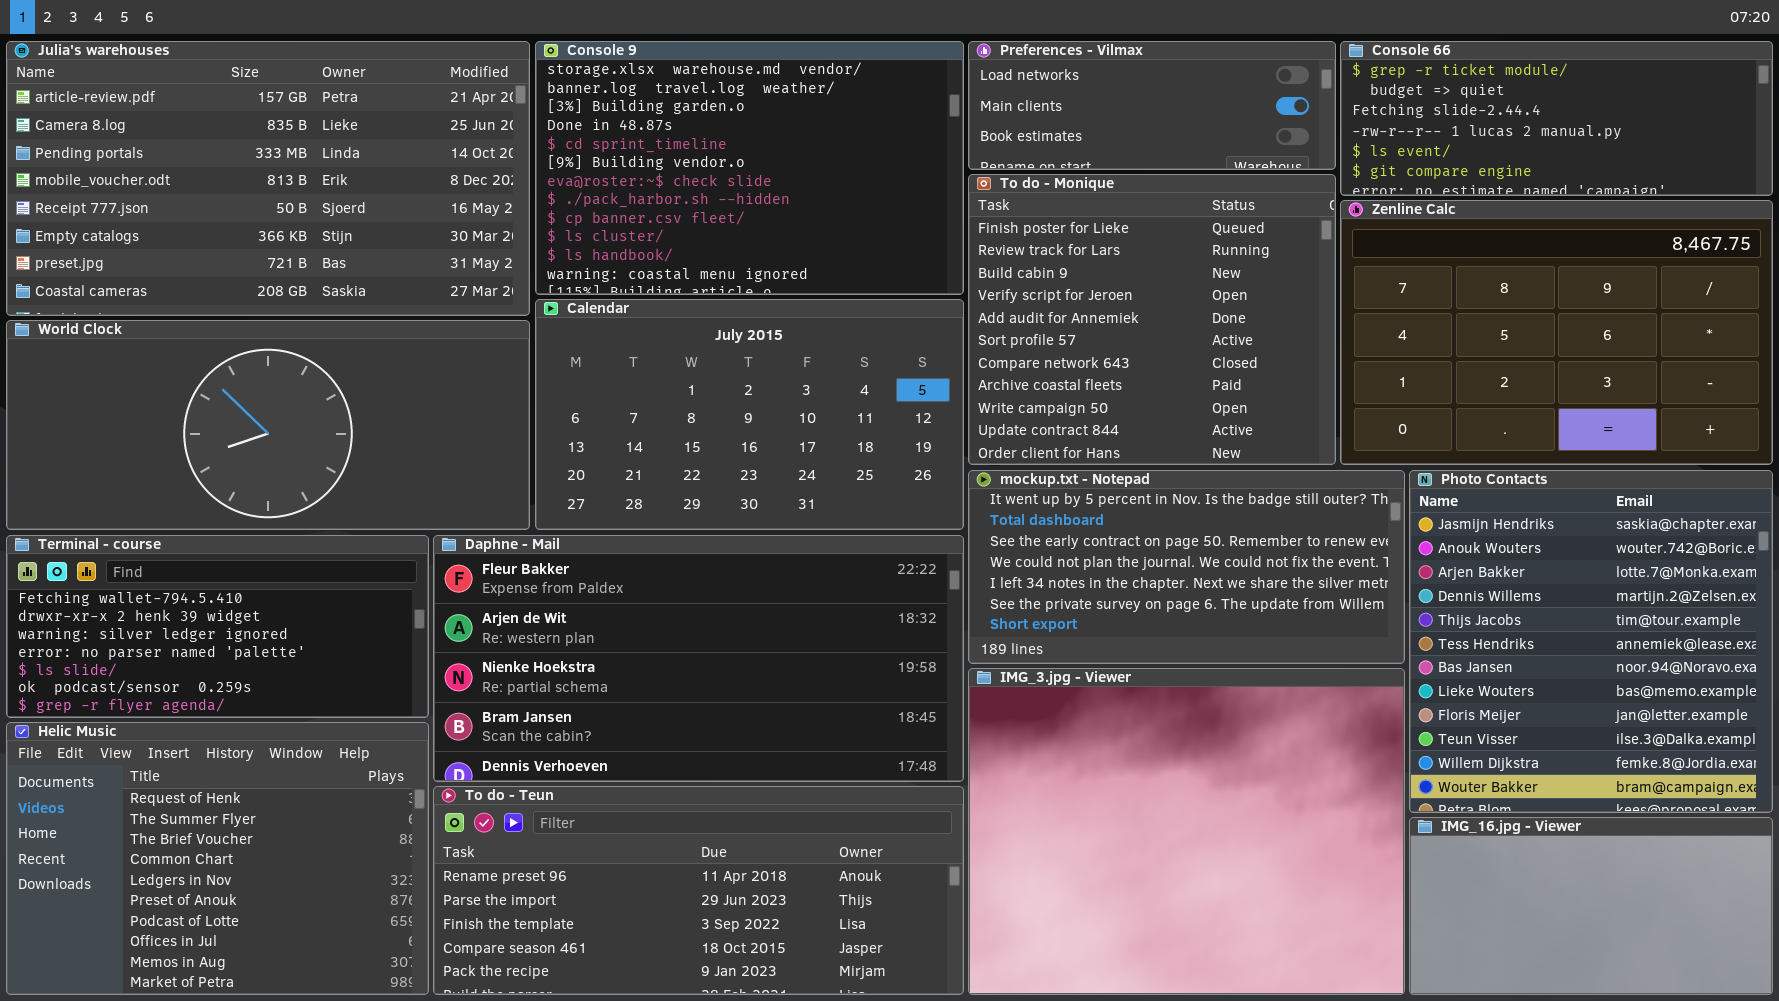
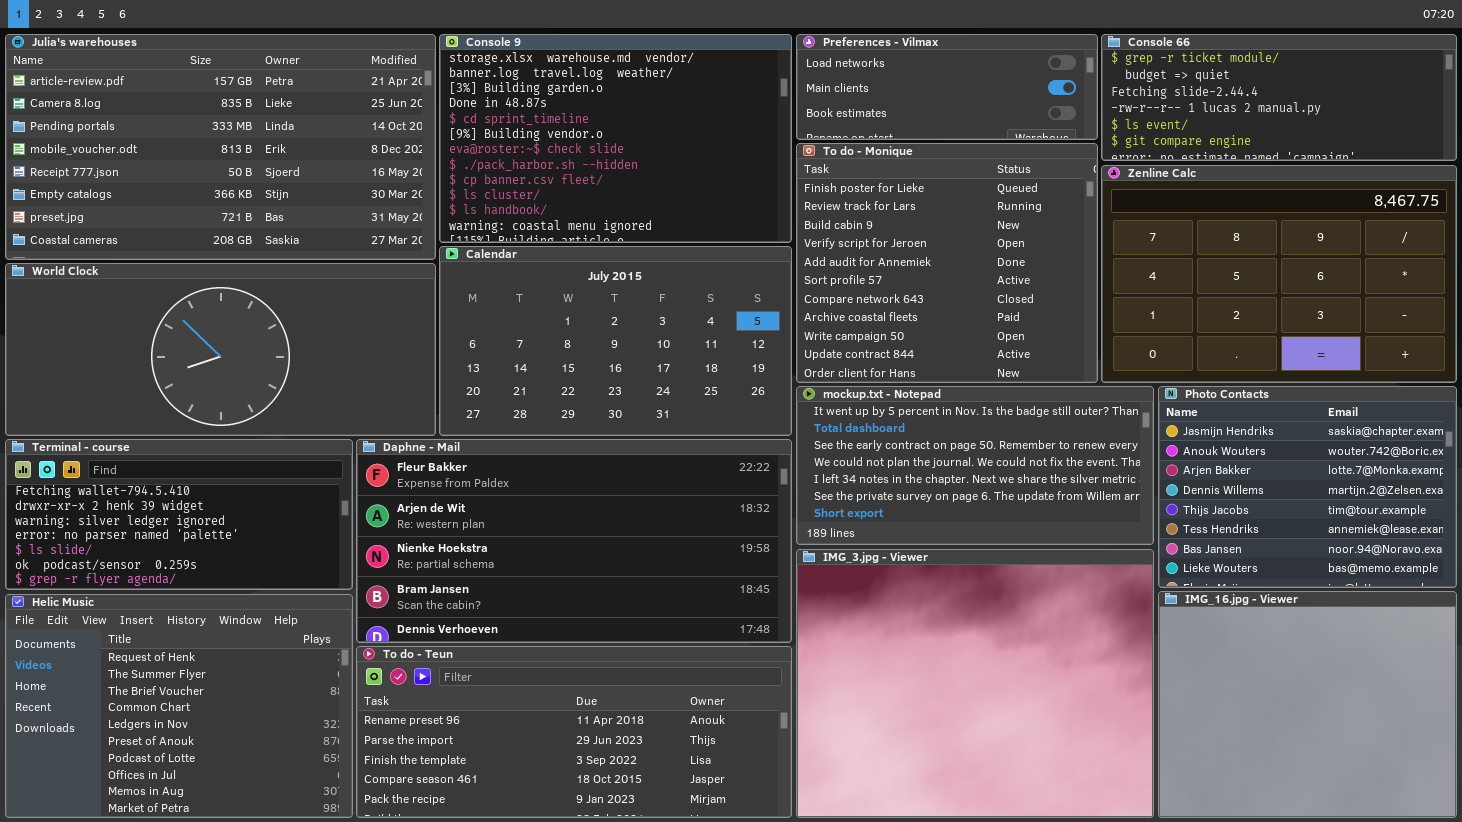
Photo Contacts: [1409,470,1773,813] -> [1158,386,1457,588], resized
IMG_16.jpg - Viewer: [1409,817,1773,995] -> [1158,591,1457,818], resized

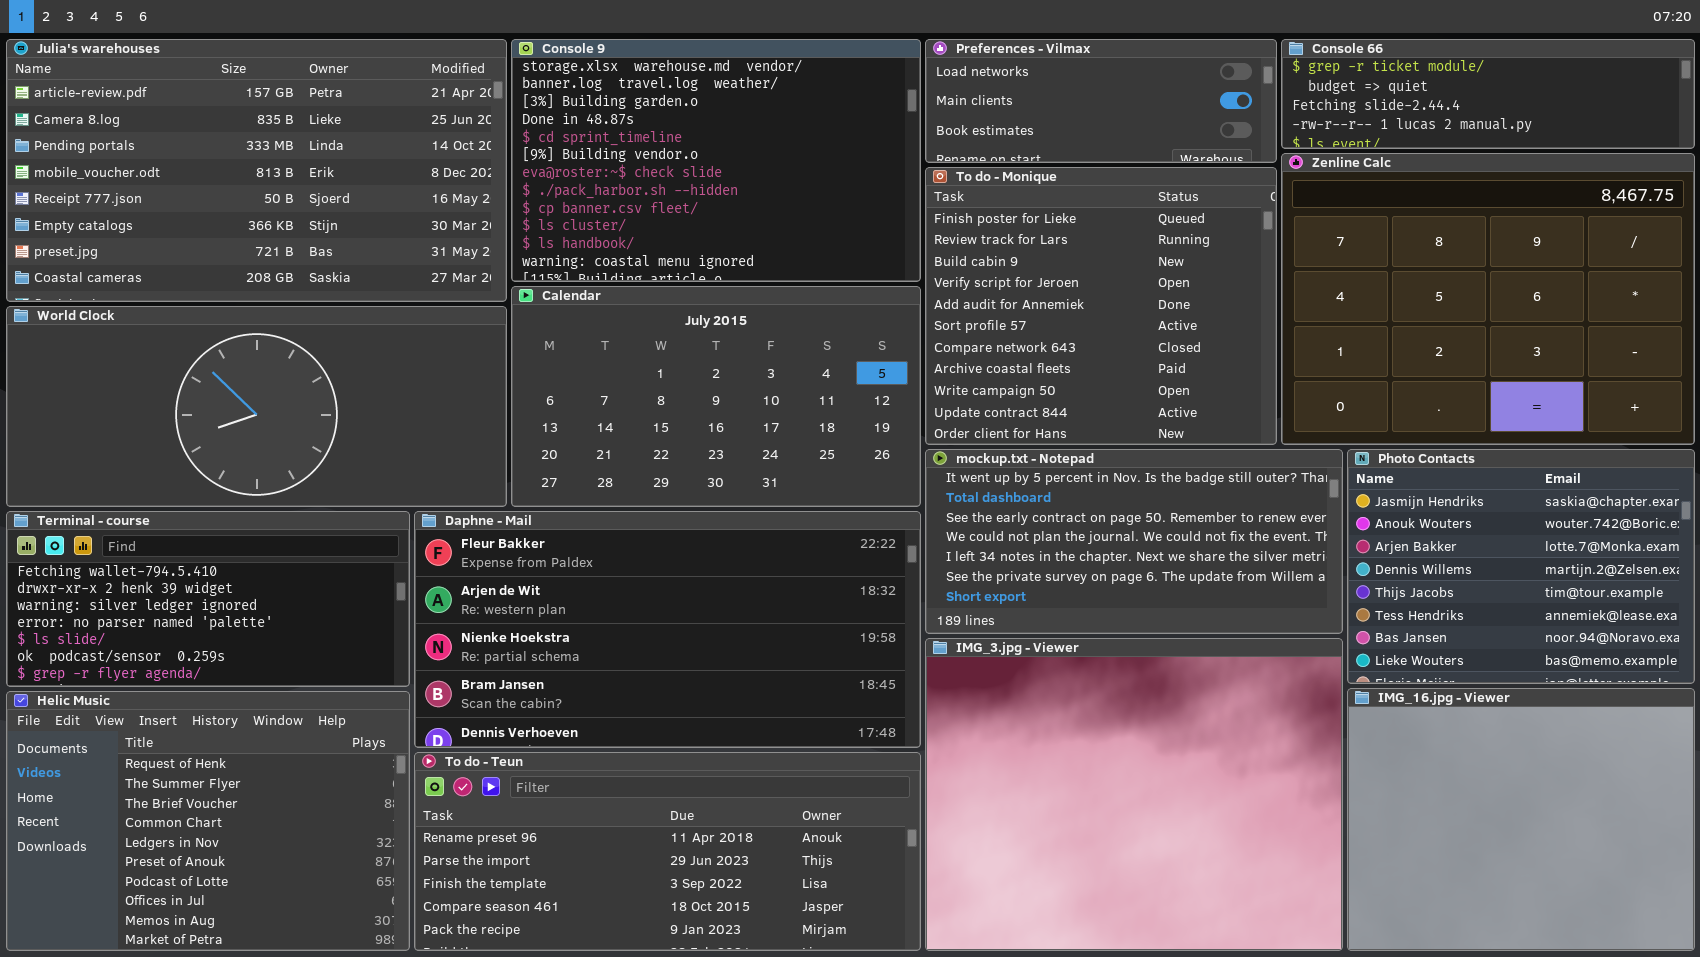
Console 66: [1101,34,1457,161] -> [1281,39,1695,149], resized
Zenline Calc: [1101,165,1457,383] -> [1281,153,1695,445], resized

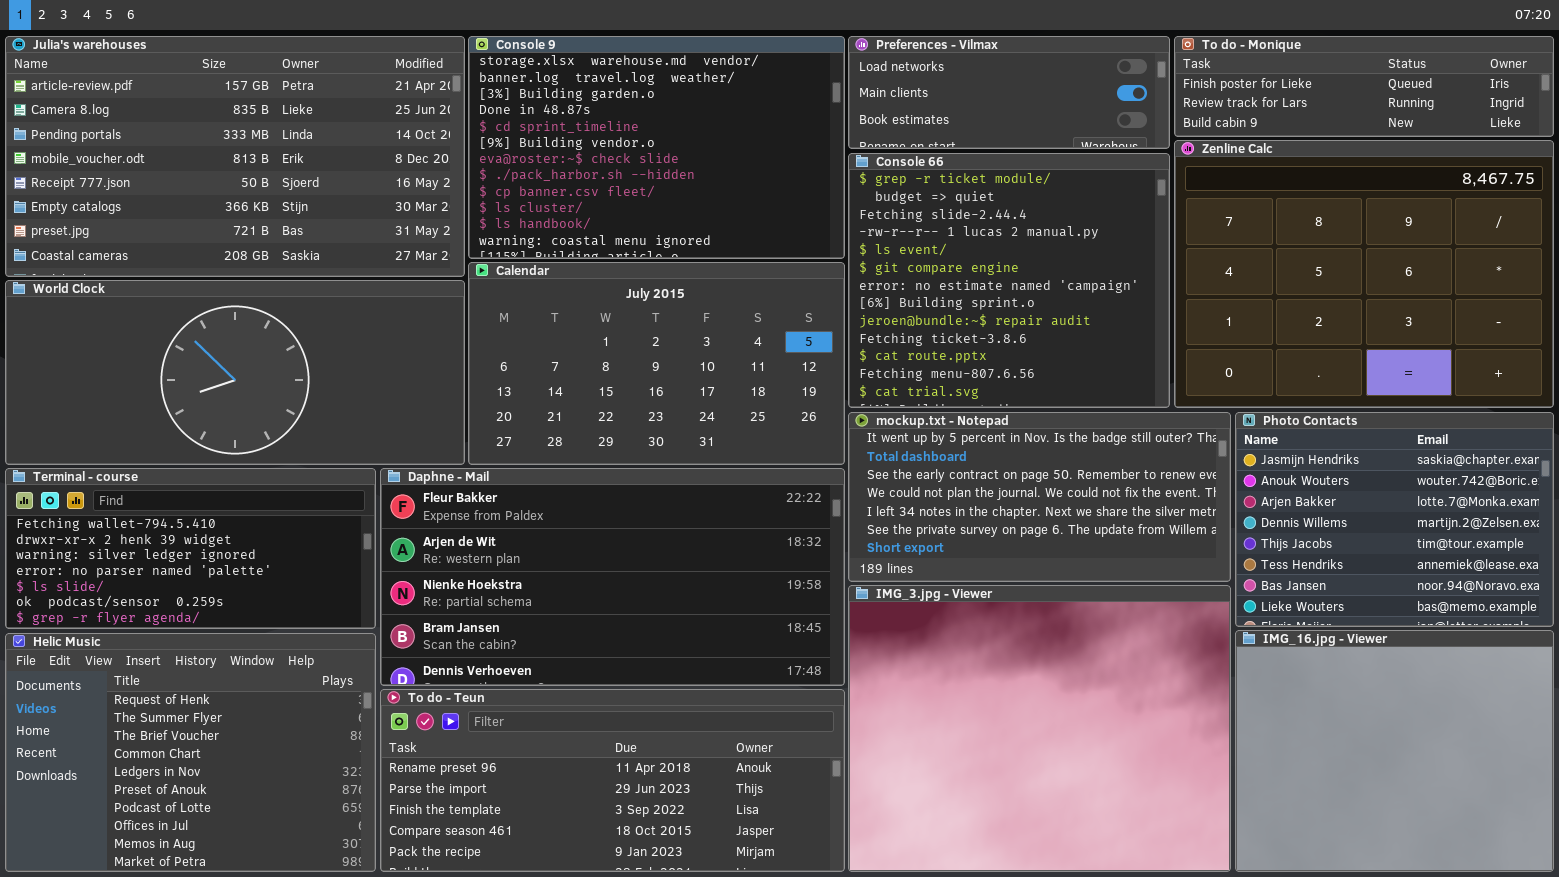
Console 66: [1281,39,1695,149] -> [848,153,1170,408], moved, resized
To do - Monique: [925,167,1277,445] -> [1174,36,1554,137], moved, resized

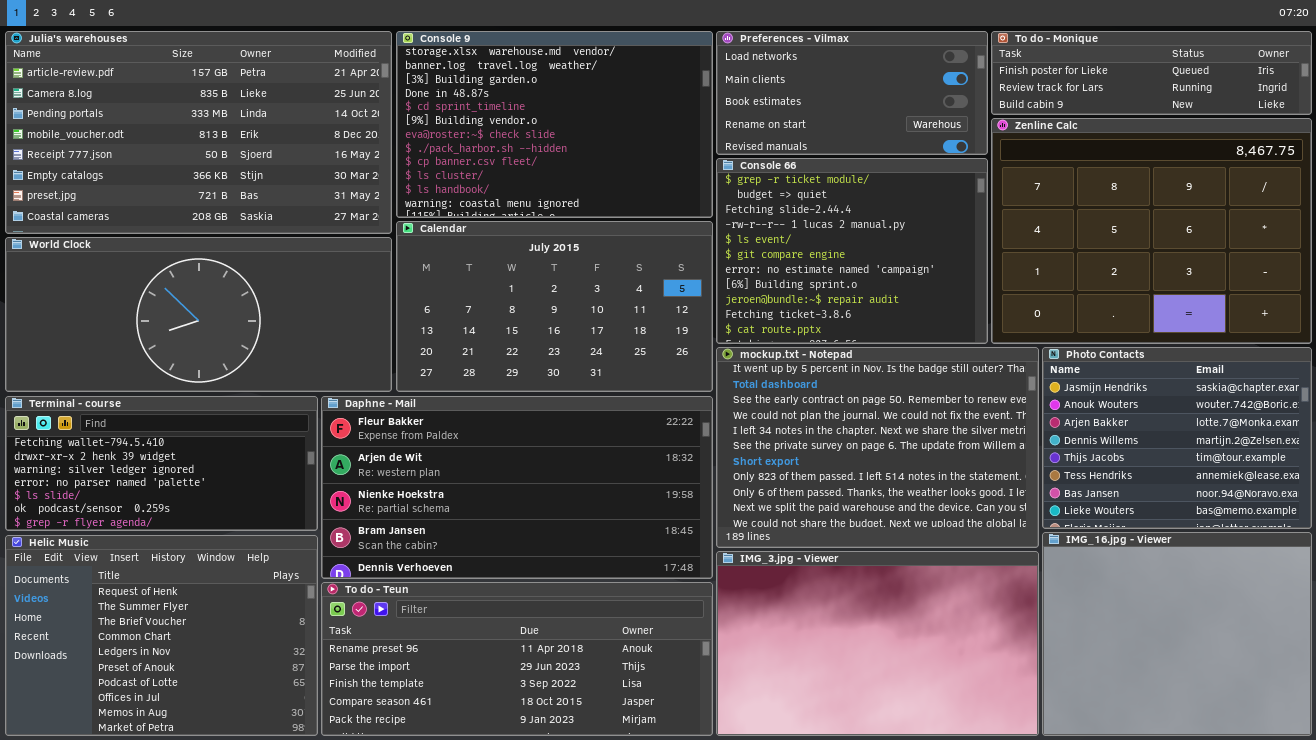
Preferences - Vilmax: [848,36,1170,149] -> [716,31,988,155], resized
Console 66: [848,153,1170,408] -> [716,158,988,344], resized
mockup.txt - Notepad: [848,412,1231,582] -> [716,347,1039,548], resized
IMG_3.jpg - Viewer: [848,585,1231,872] -> [716,551,1039,736], resized

